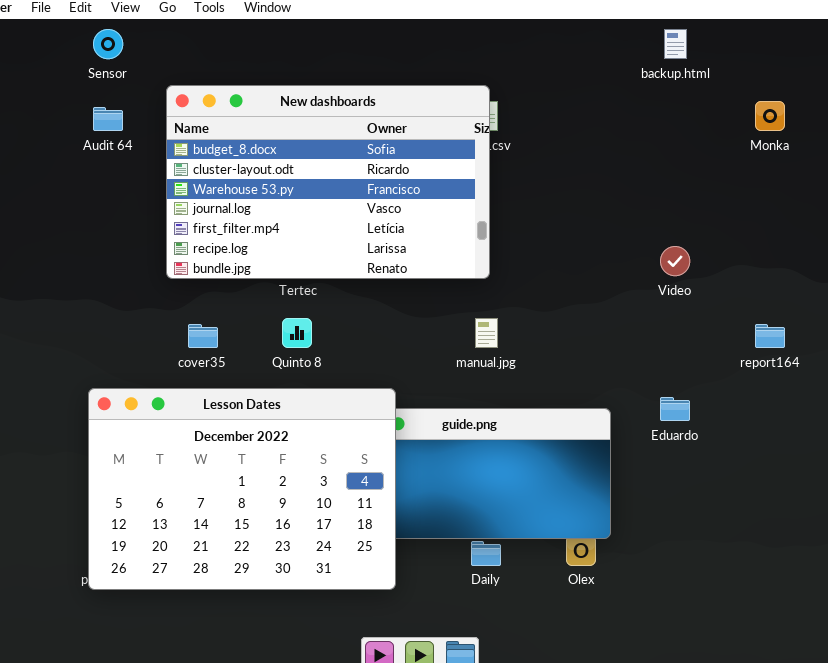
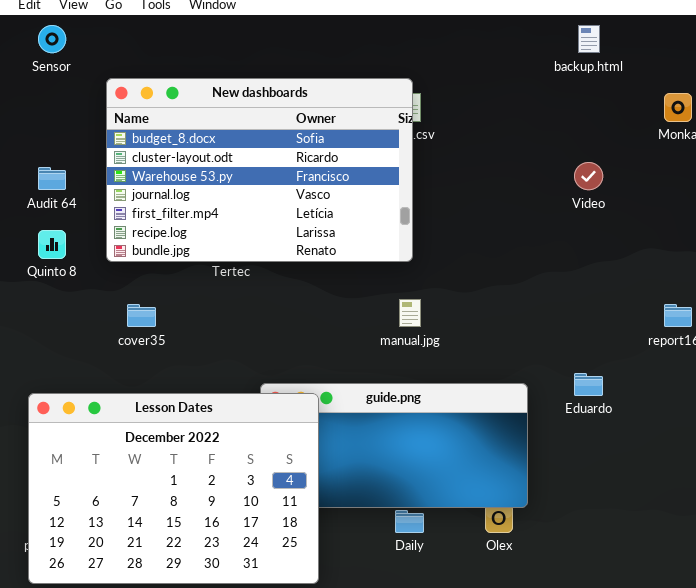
Audit 64: [93,107,123,131] -> [38,167,66,190], moved
Video: [660,246,690,276] -> [574,162,603,190], moved
Quinto 8: [282,318,312,348] -> [38,230,66,259], moved
Lesson Dates: [88,388,396,590] -> [28,393,319,584], moved

